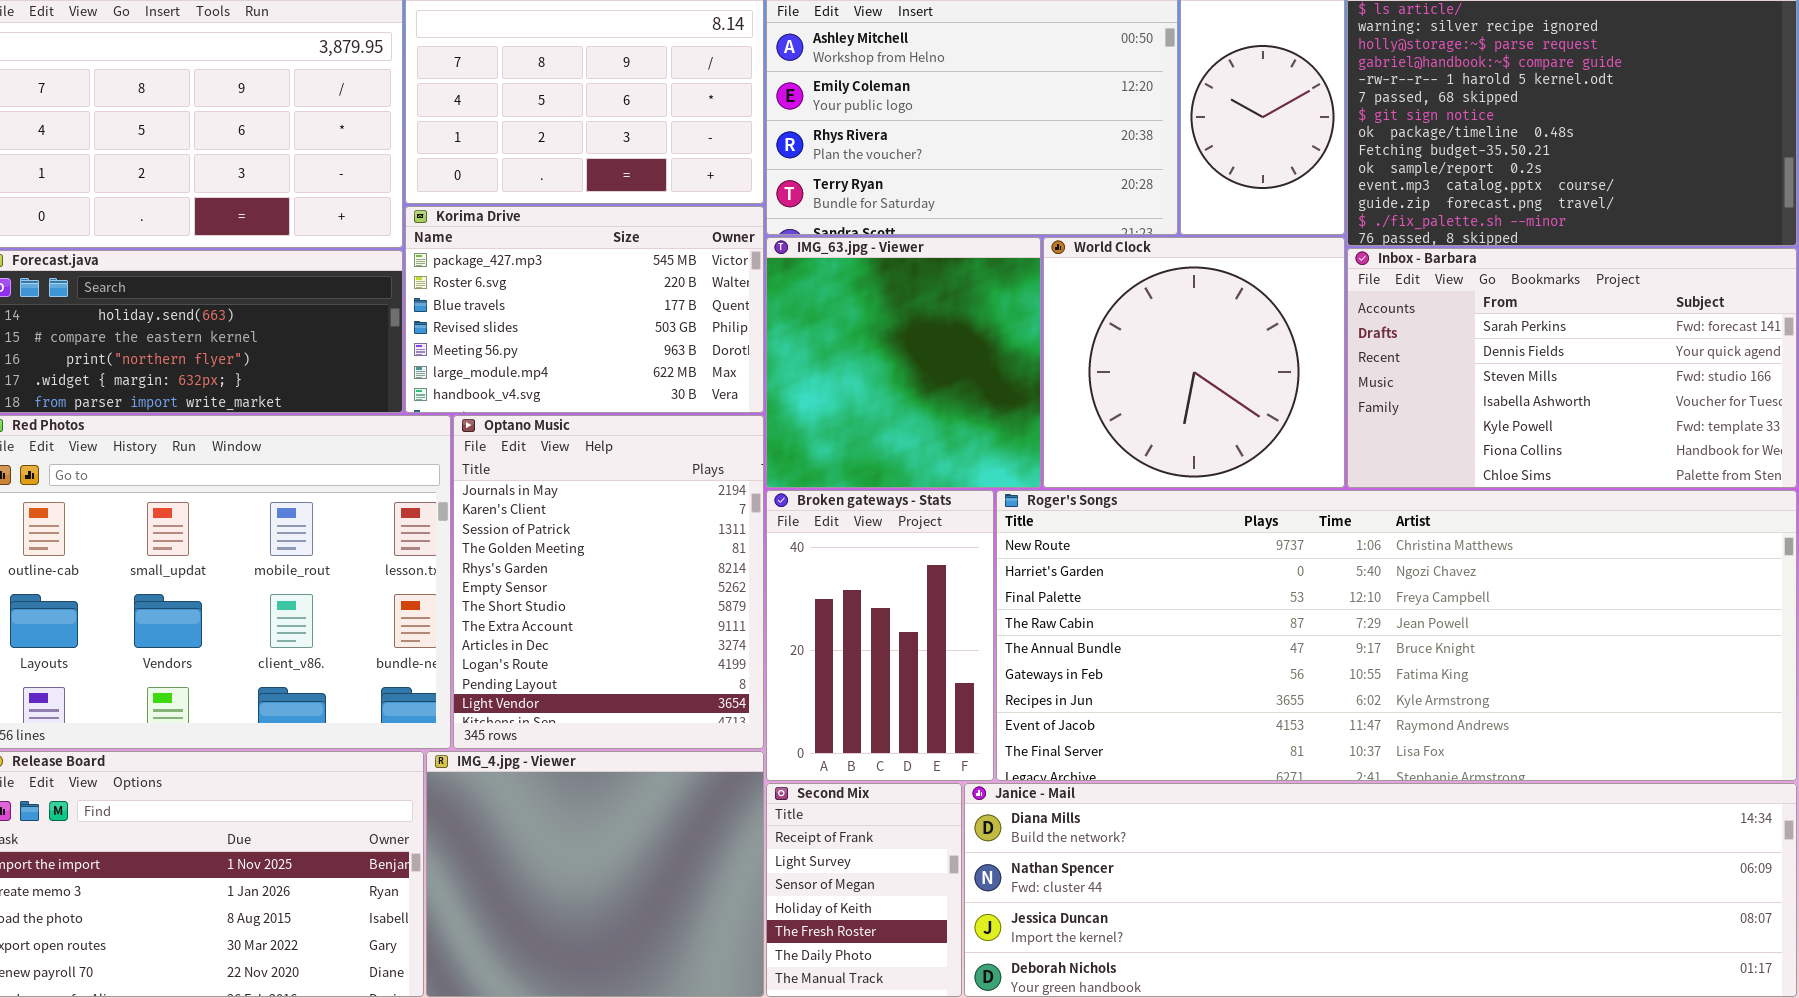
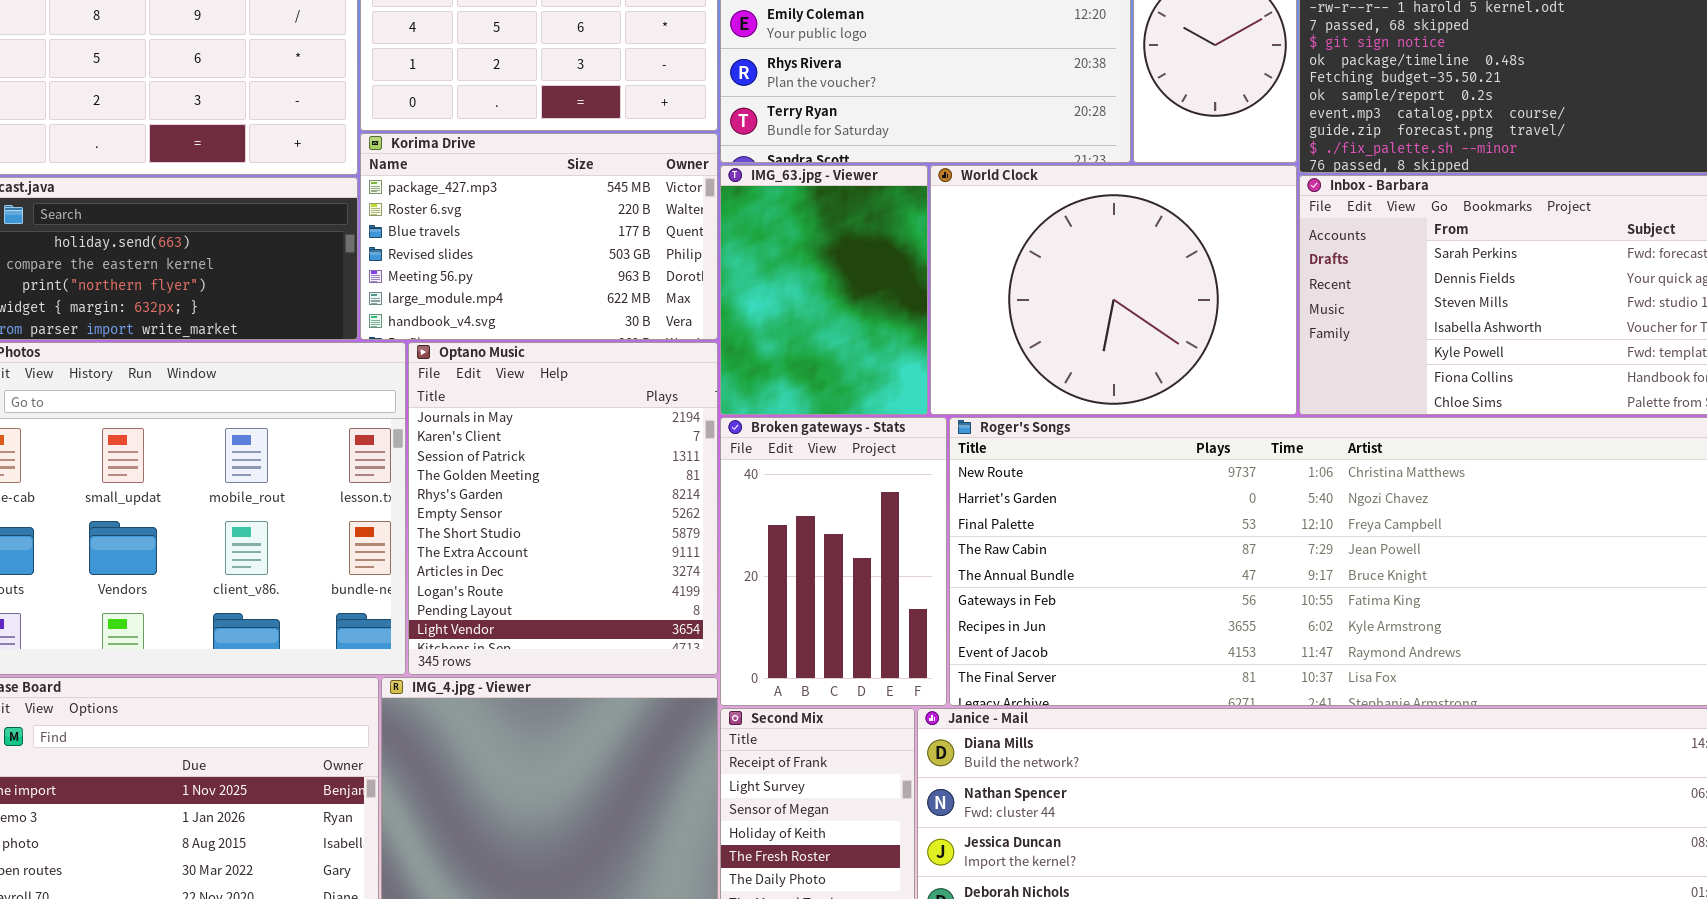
IMG_63.jpg - Viewer: [766,237,1041,488] -> [720,165,928,415], resized
World Clock: [1043,237,1345,488] -> [930,165,1297,415], resized

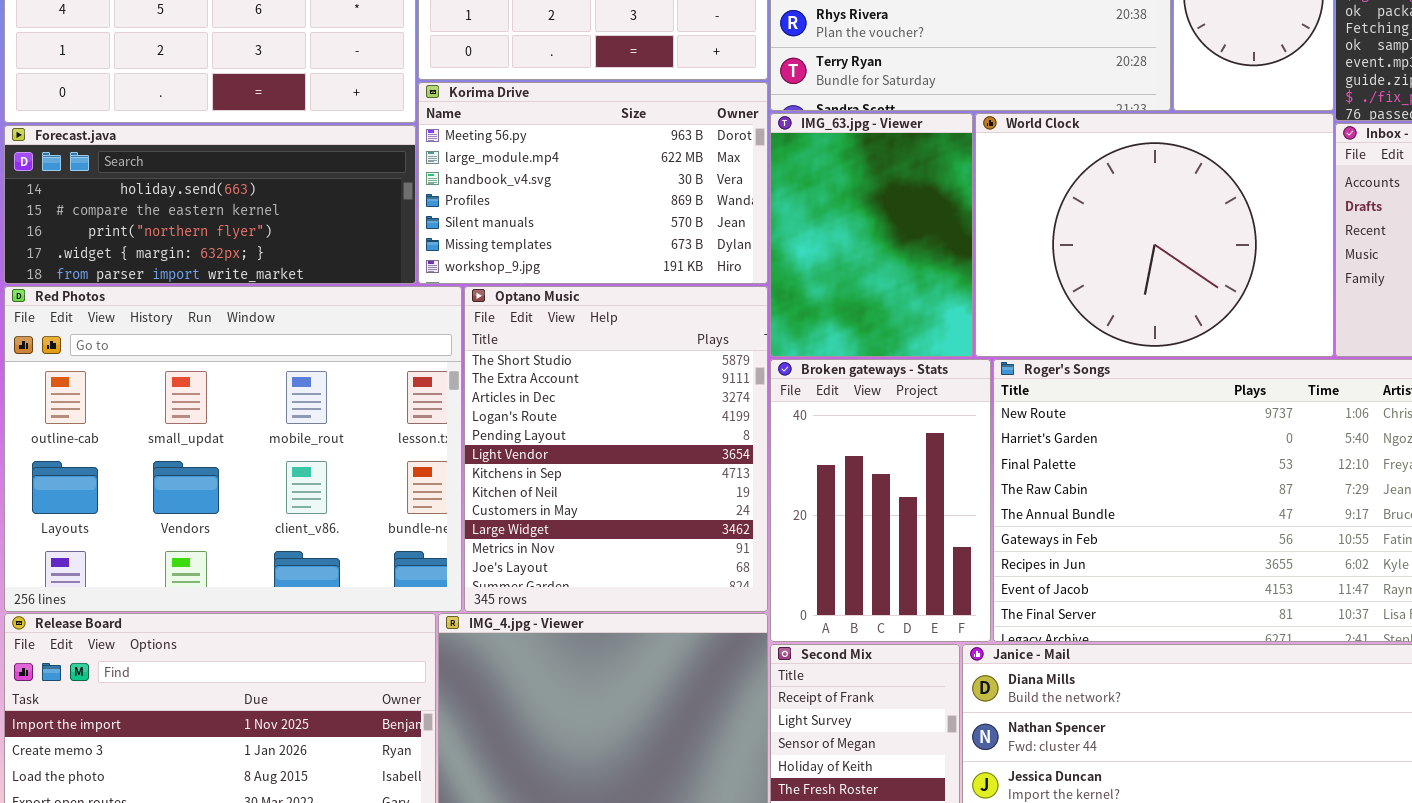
Korima Drive: [360,133,718,340] -> [418,82,768,284], scrolled down 4 rows
Optano Music: [408,342,718,675] -> [464,286,768,612], scrolled down 6 rows

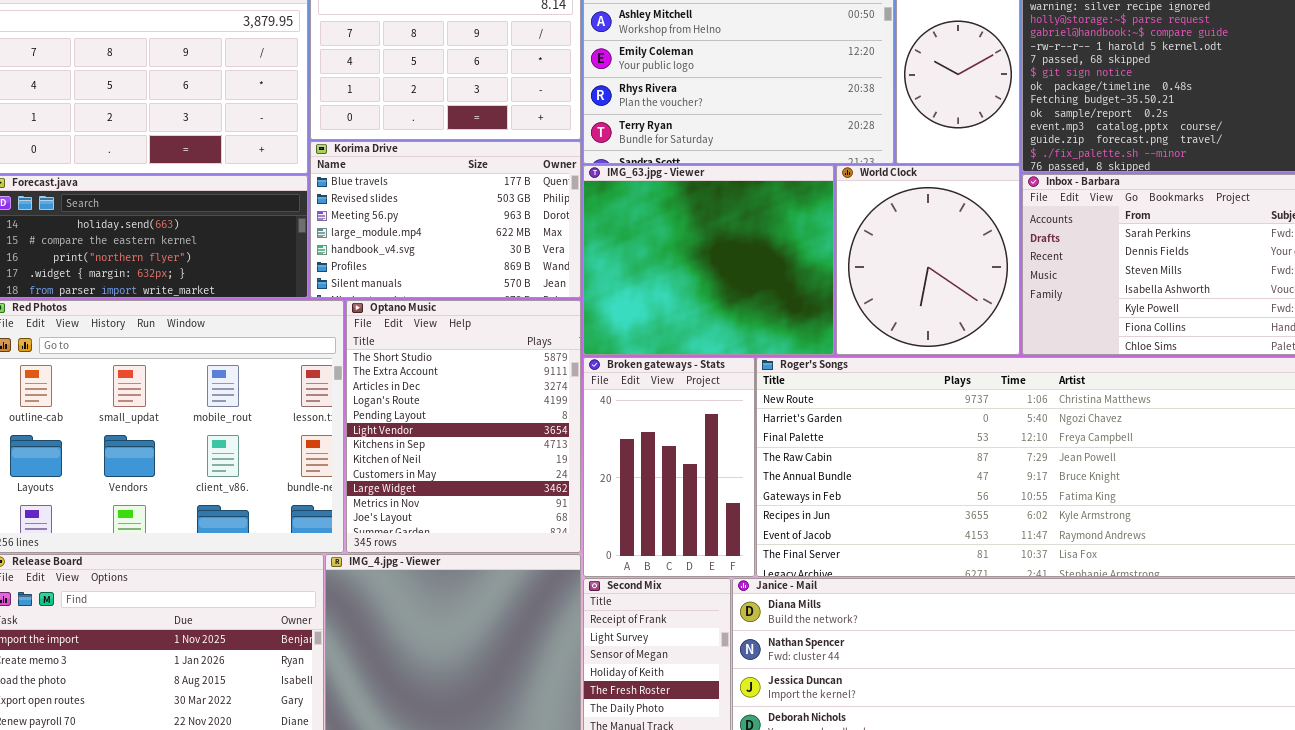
Korima Drive: [418,82,768,284] -> [310,141,581,298], scrolled up 2 rows
IMG_63.jpg - Viewer: [770,113,973,357] -> [583,165,834,355], resized
World Clock: [975,113,1334,357] -> [836,165,1020,355], resized

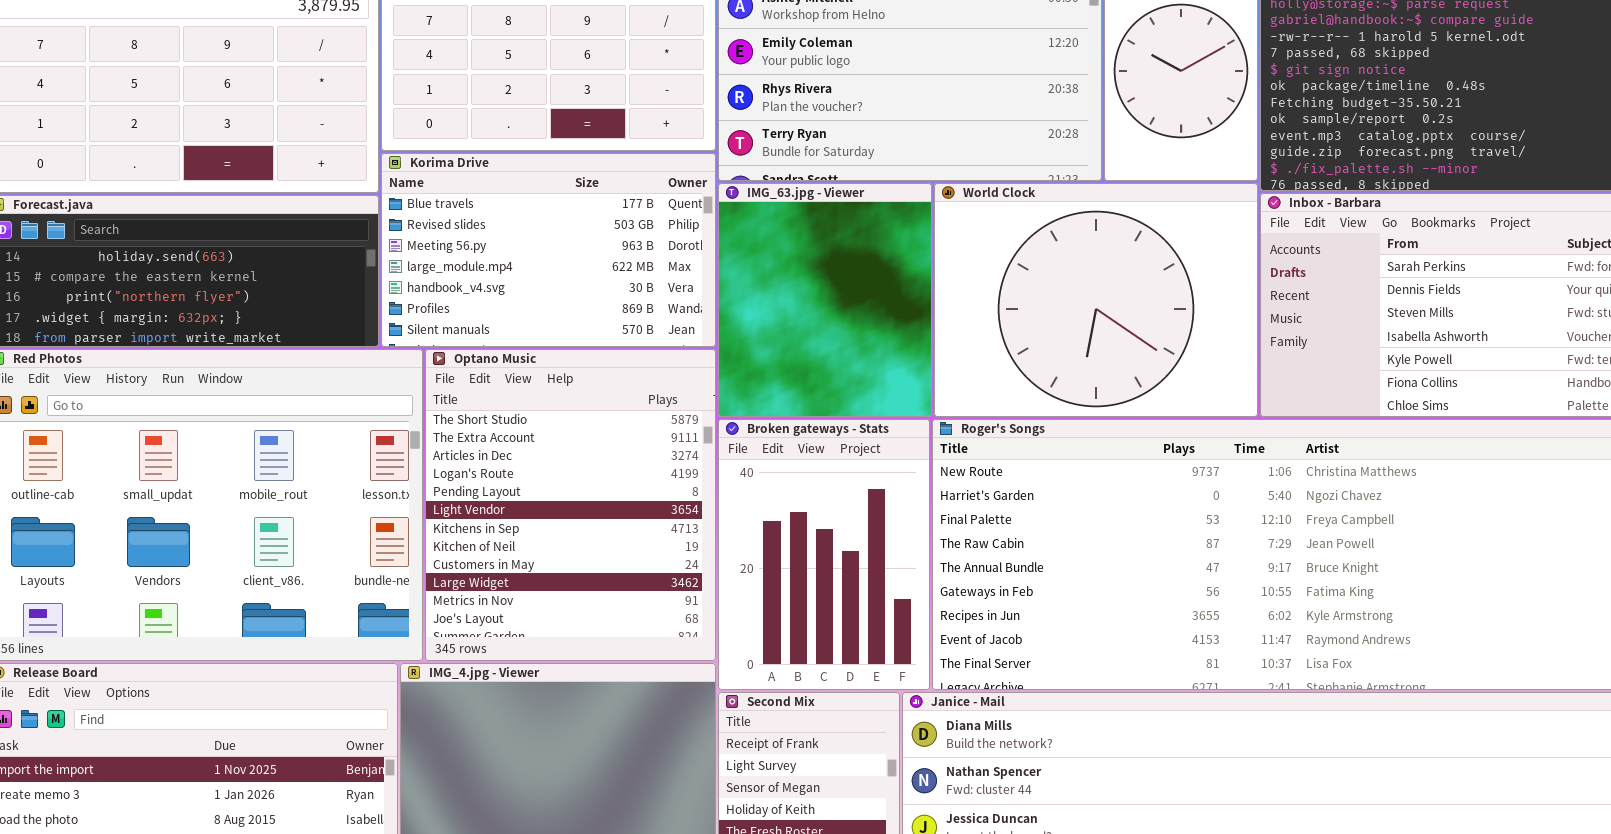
IMG_63.jpg - Viewer: [583,165,834,355] -> [718,183,932,417], resized
World Clock: [836,165,1020,355] -> [934,183,1258,417], resized

